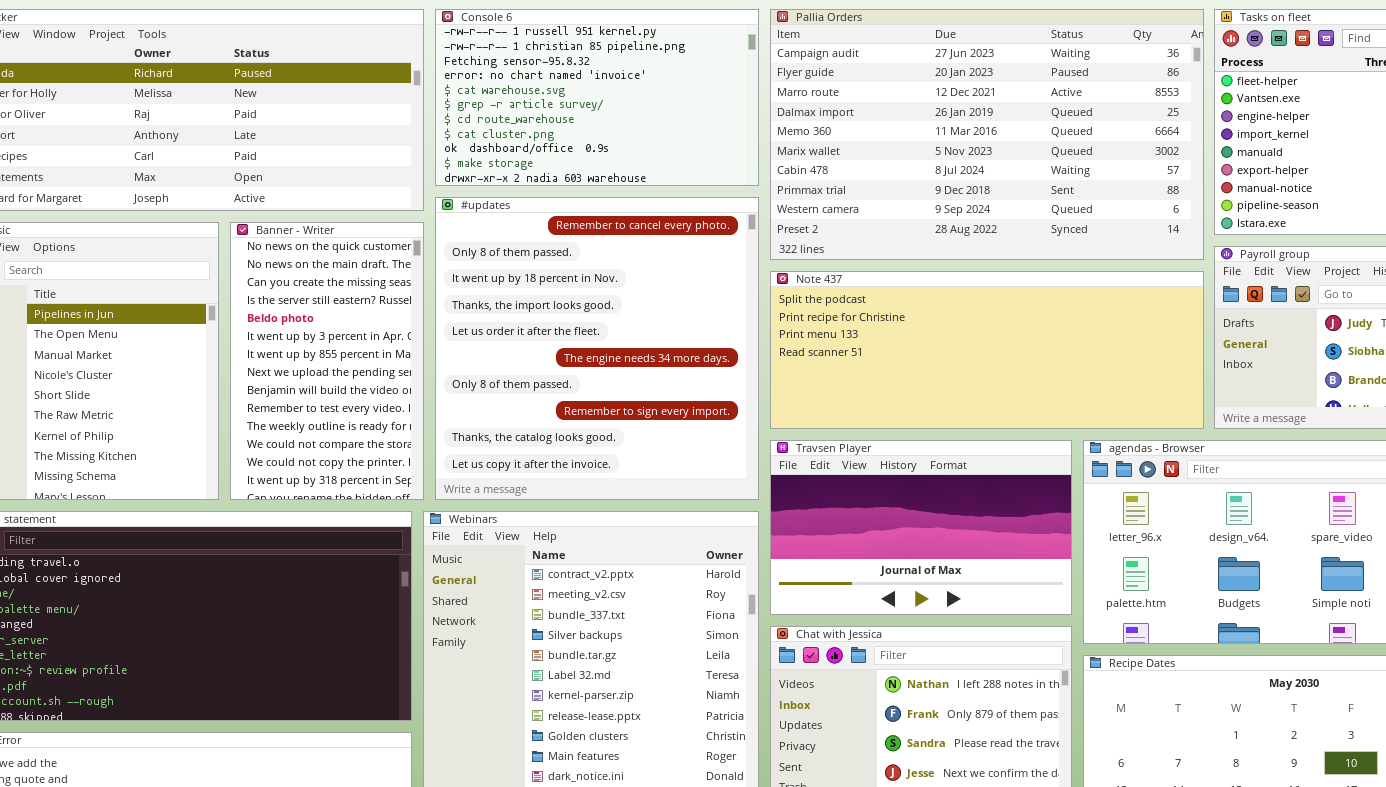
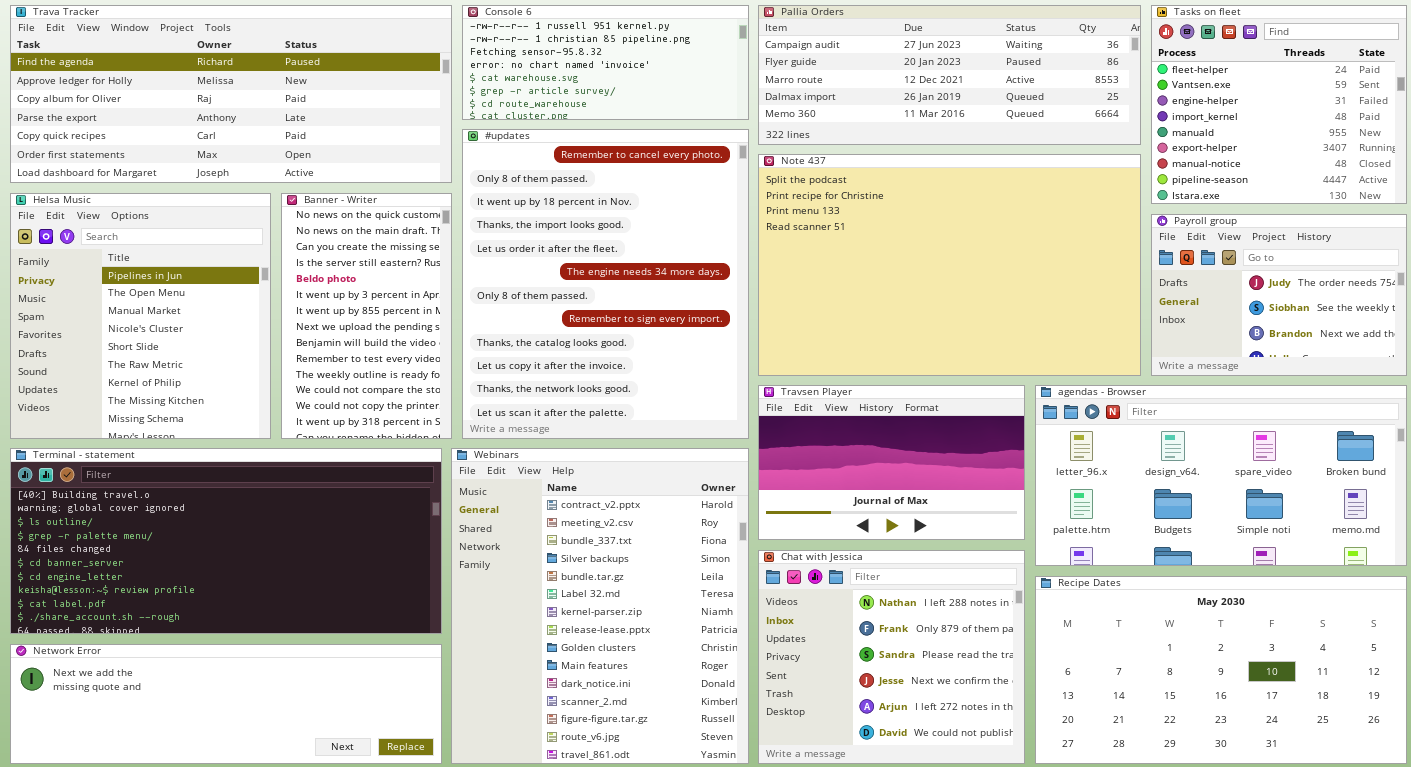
Console 6: [435,9,759,186] -> [462,5,749,120], resized
Pallia Orders: [770,9,1204,260] -> [758,5,1141,145], resized
#updates: [435,197,759,500] -> [462,129,749,439], resized
Note 437: [770,271,1204,429] -> [758,154,1141,376], resized

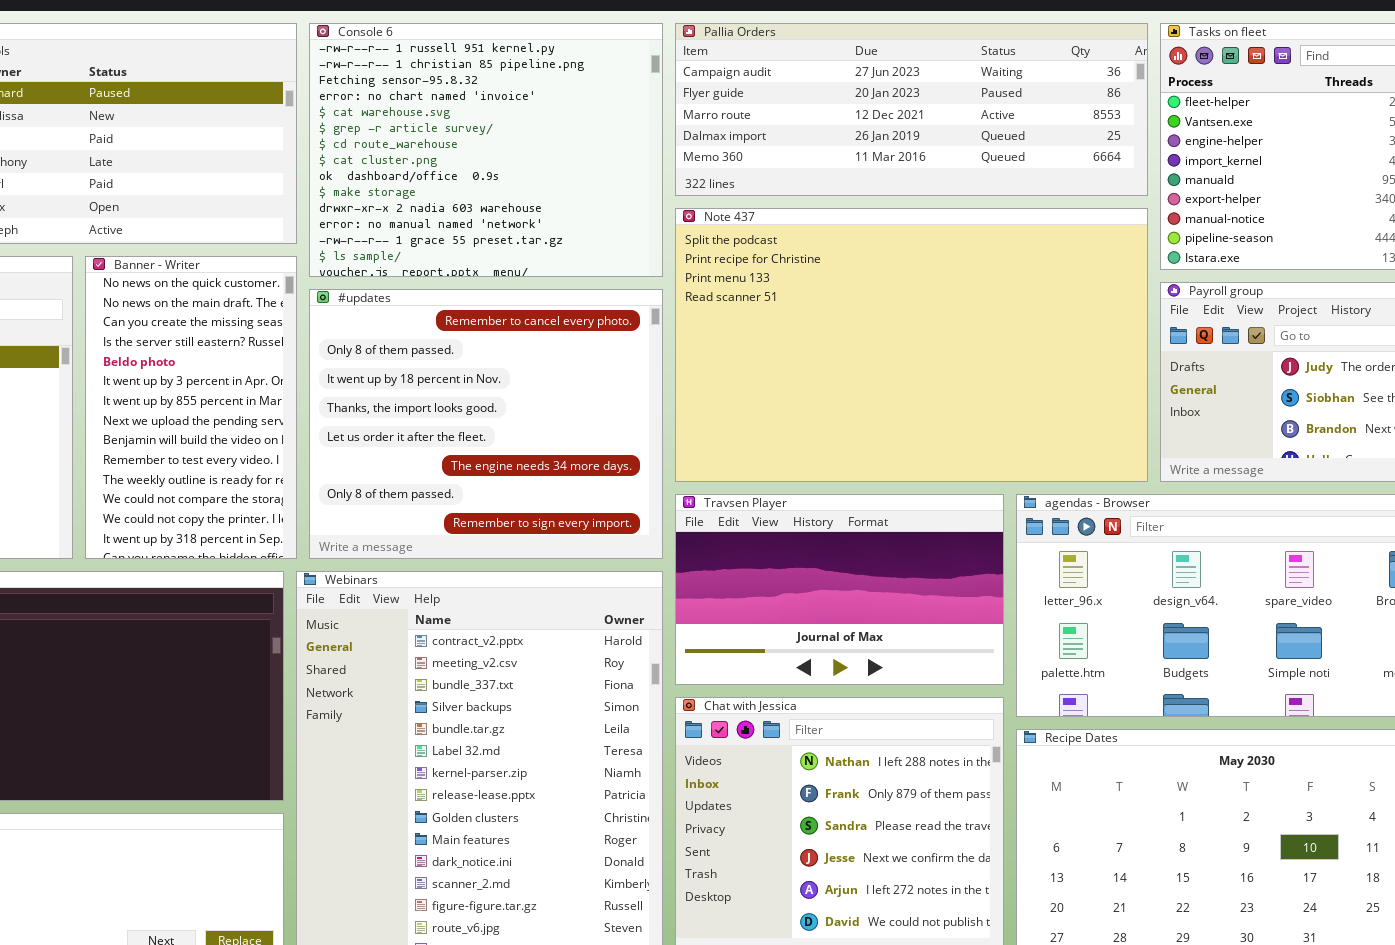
Console 6: [462,5,749,120] -> [309,23,663,277], resized
#updates: [462,129,749,439] -> [309,289,663,559], resized

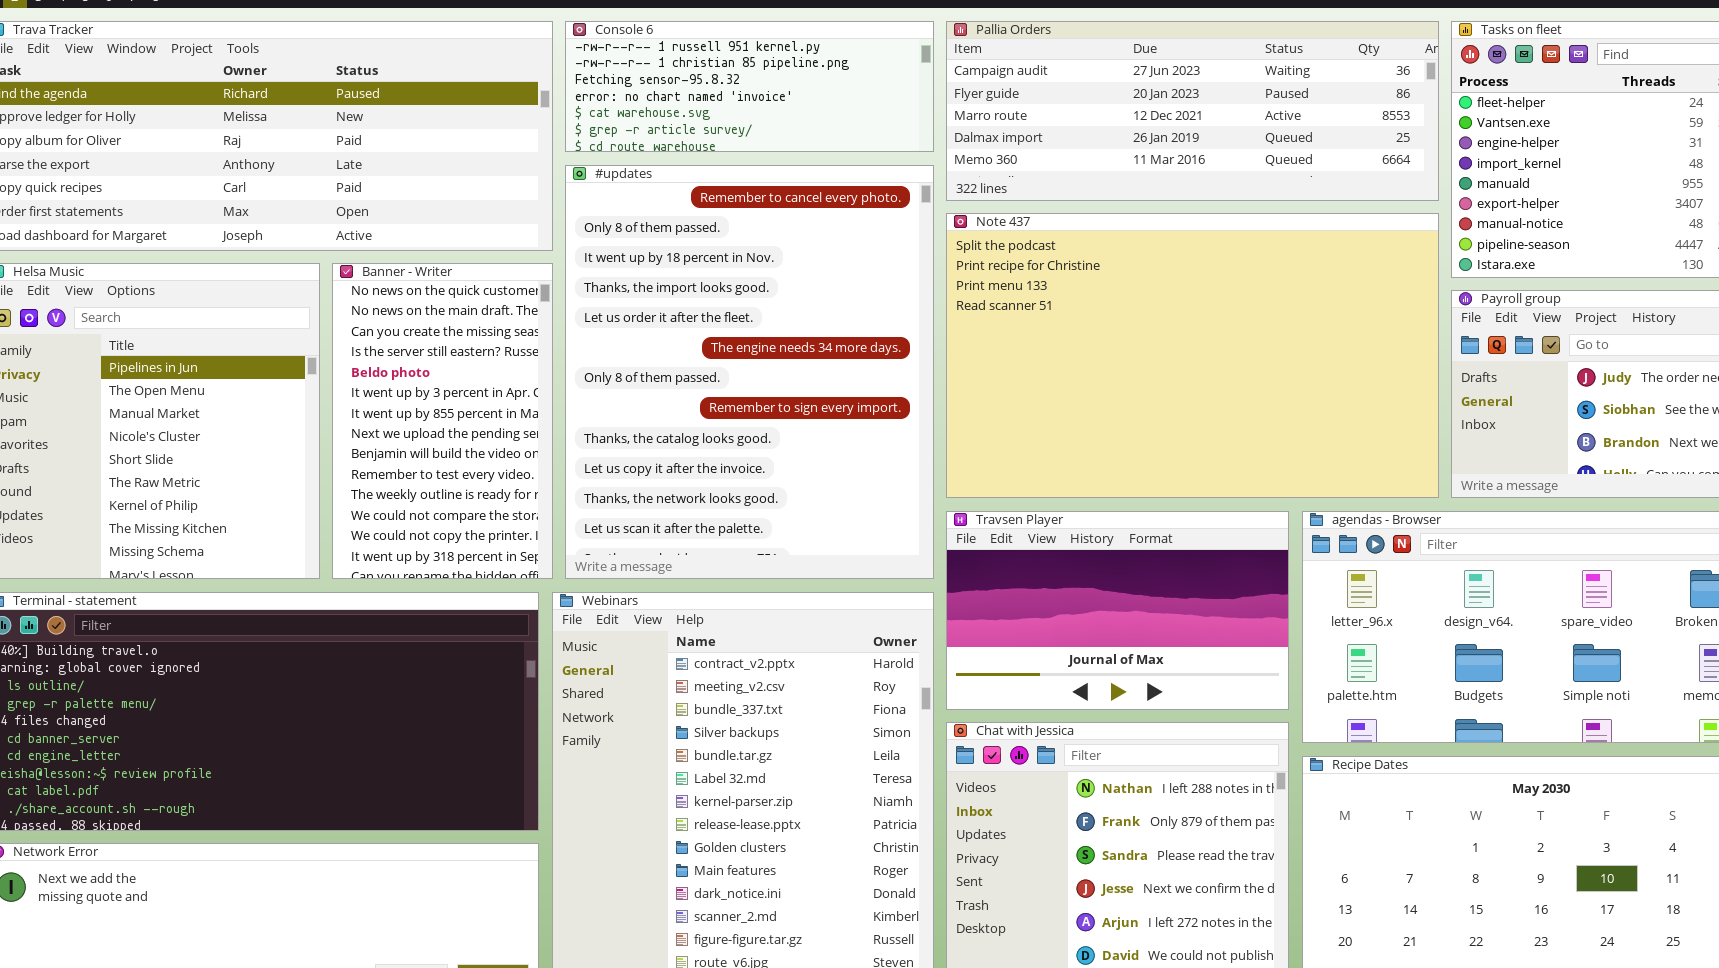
Console 6: [309,23,663,277] -> [565,21,934,152], resized
#updates: [309,289,663,559] -> [565,165,934,579], resized

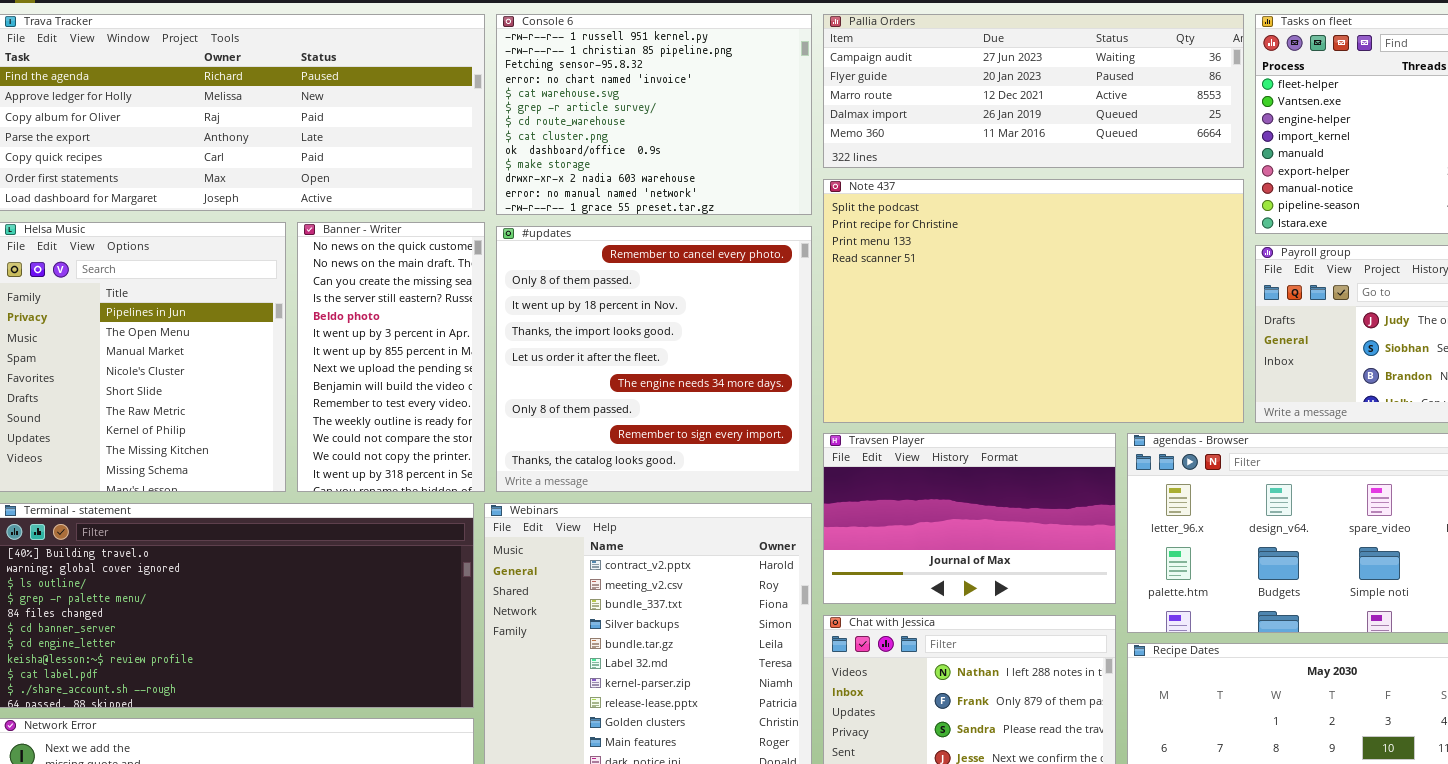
Console 6: [565,21,934,152] -> [496,14,812,215], resized
#updates: [565,165,934,579] -> [496,226,812,492], resized

